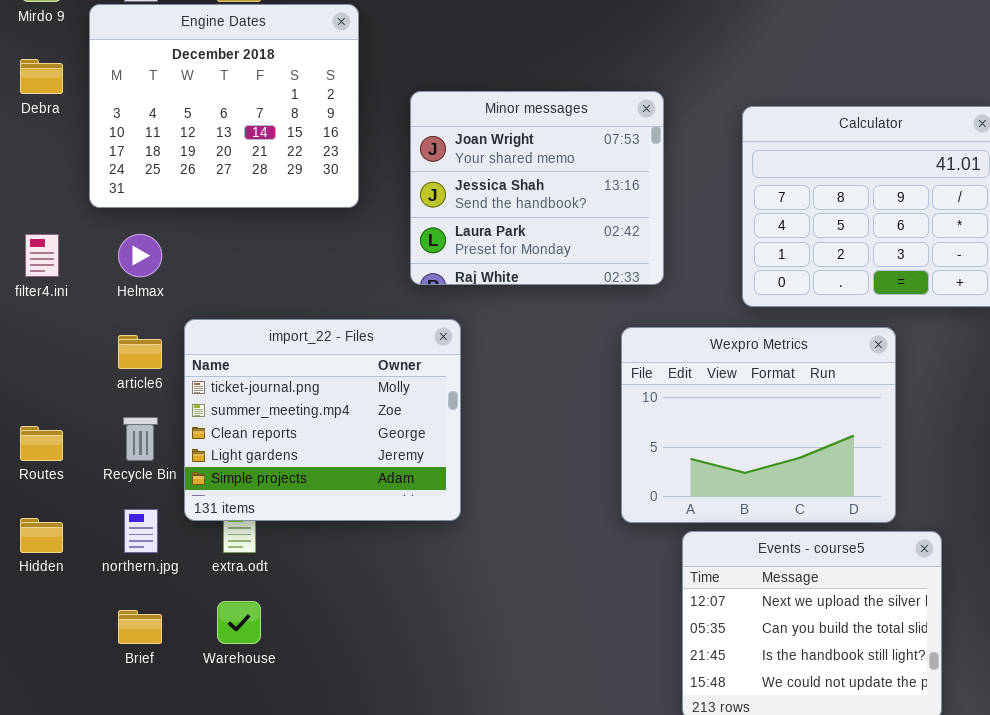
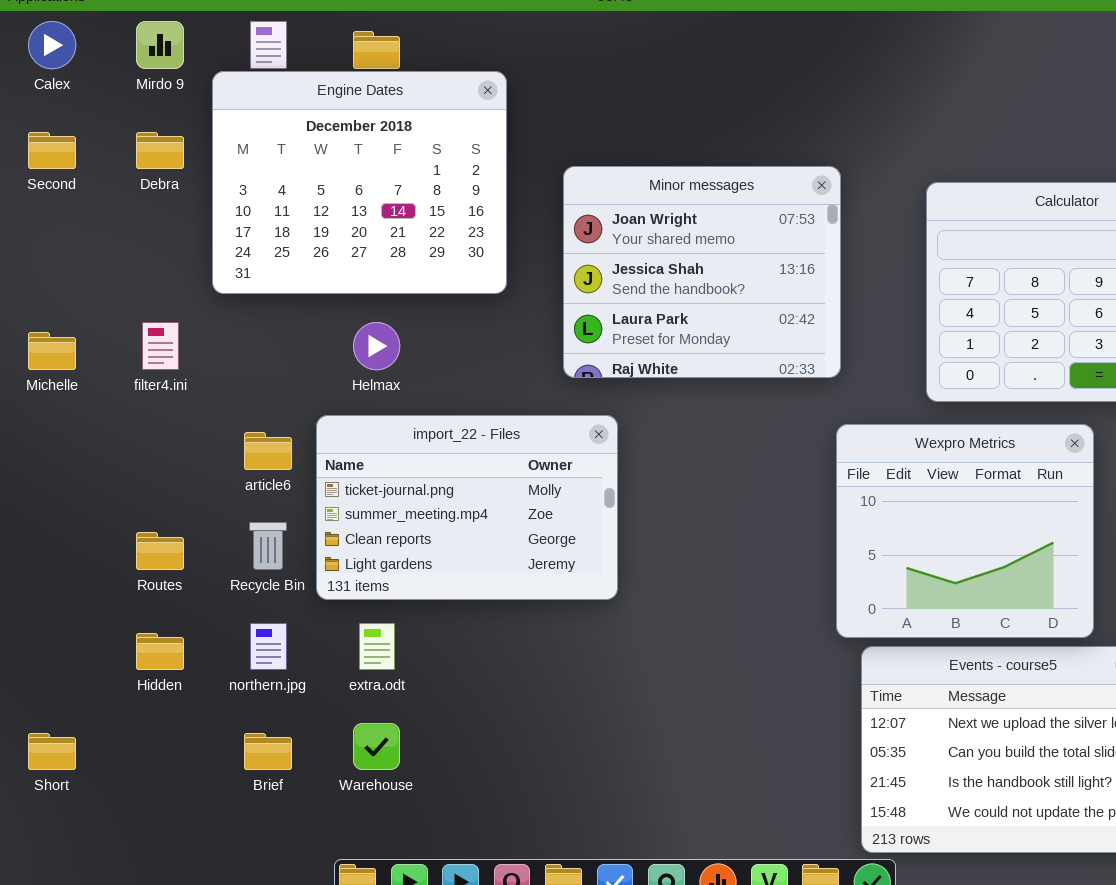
Helmax: [118,234,162,277] -> [353,322,400,370], moved
import_22 - Files: [184,319,461,521] -> [316,415,618,600], resized
Wexpro Metrics: [621,327,896,523] -> [836,424,1094,638], resized

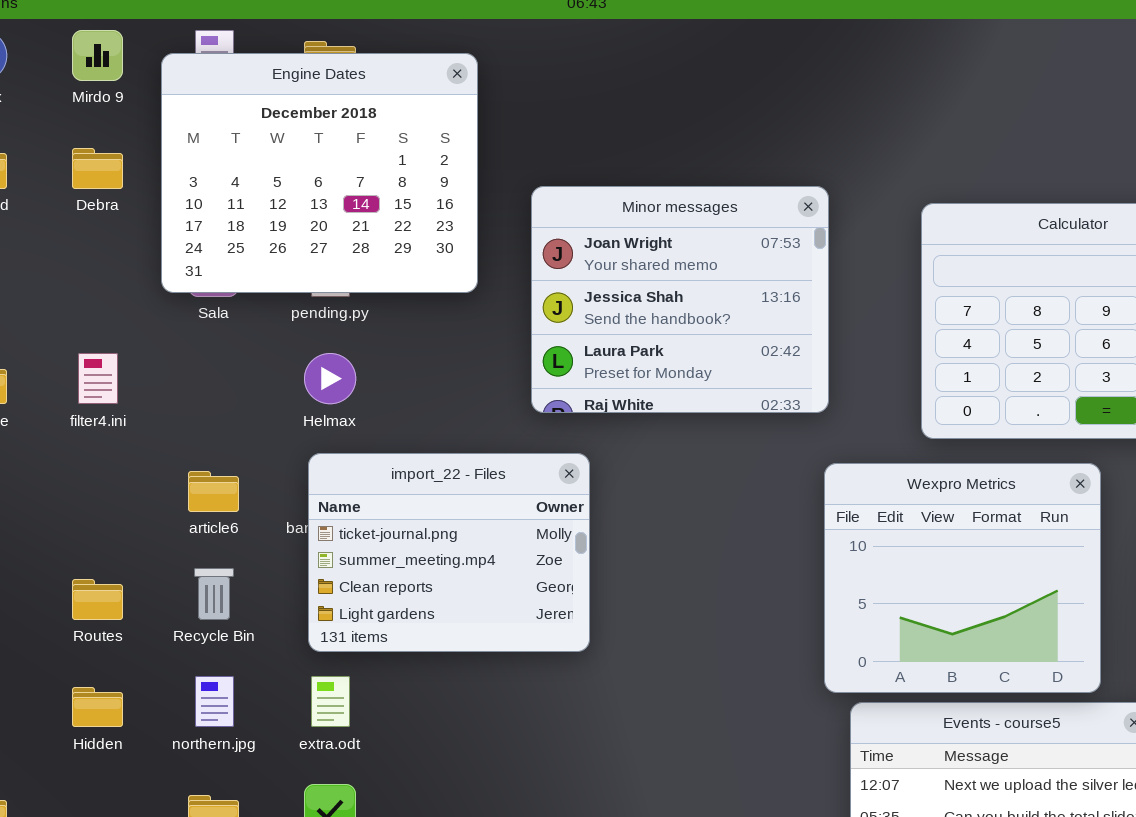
Engine Dates: [212,71,507,294] -> [161,53,478,293], moved
import_22 - Files: [316,415,618,600] -> [308,453,590,652], resized

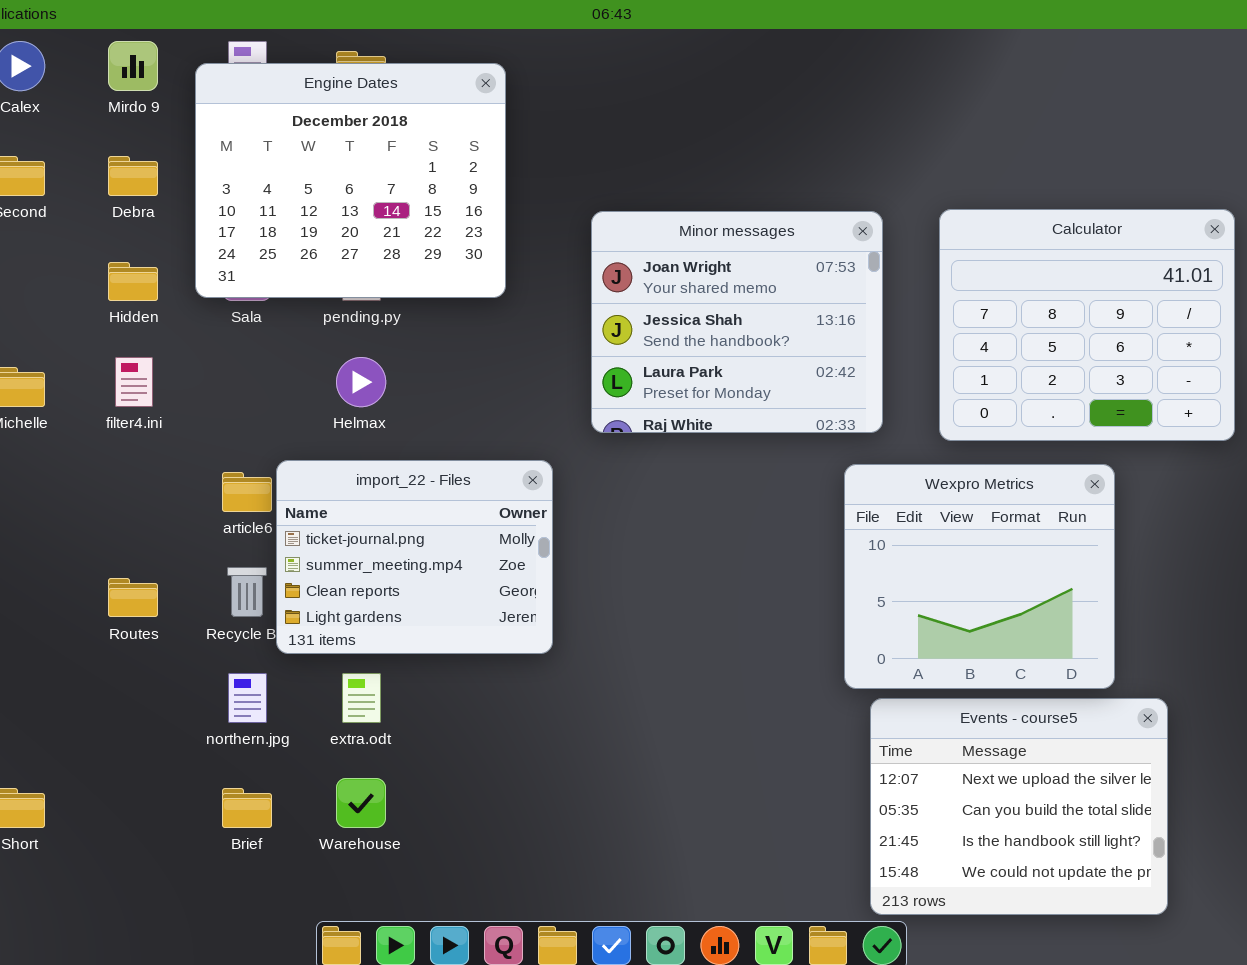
Minor messages: [531,186,829,413] -> [591,211,883,433], moved
import_22 - Files: [308,453,590,652] -> [276,460,553,654], moved
Hidden: [72,687,123,727] -> [108,262,158,301], moved

